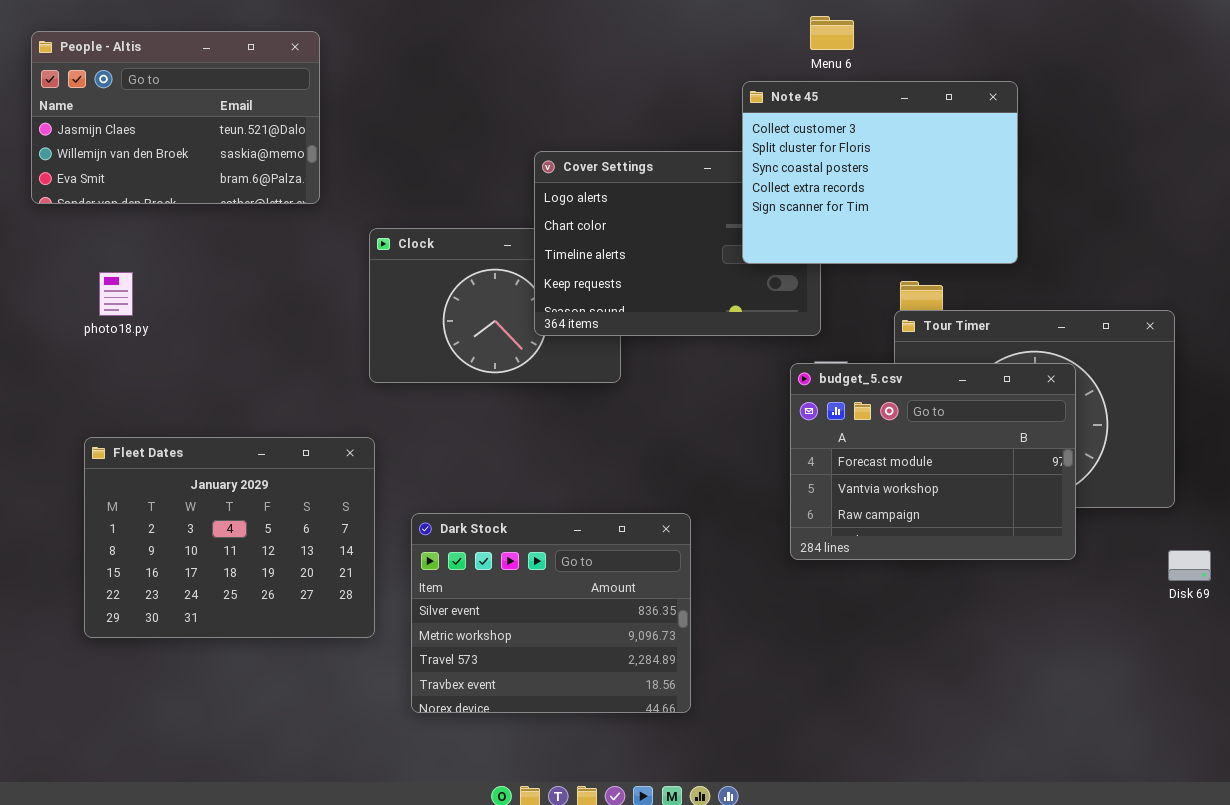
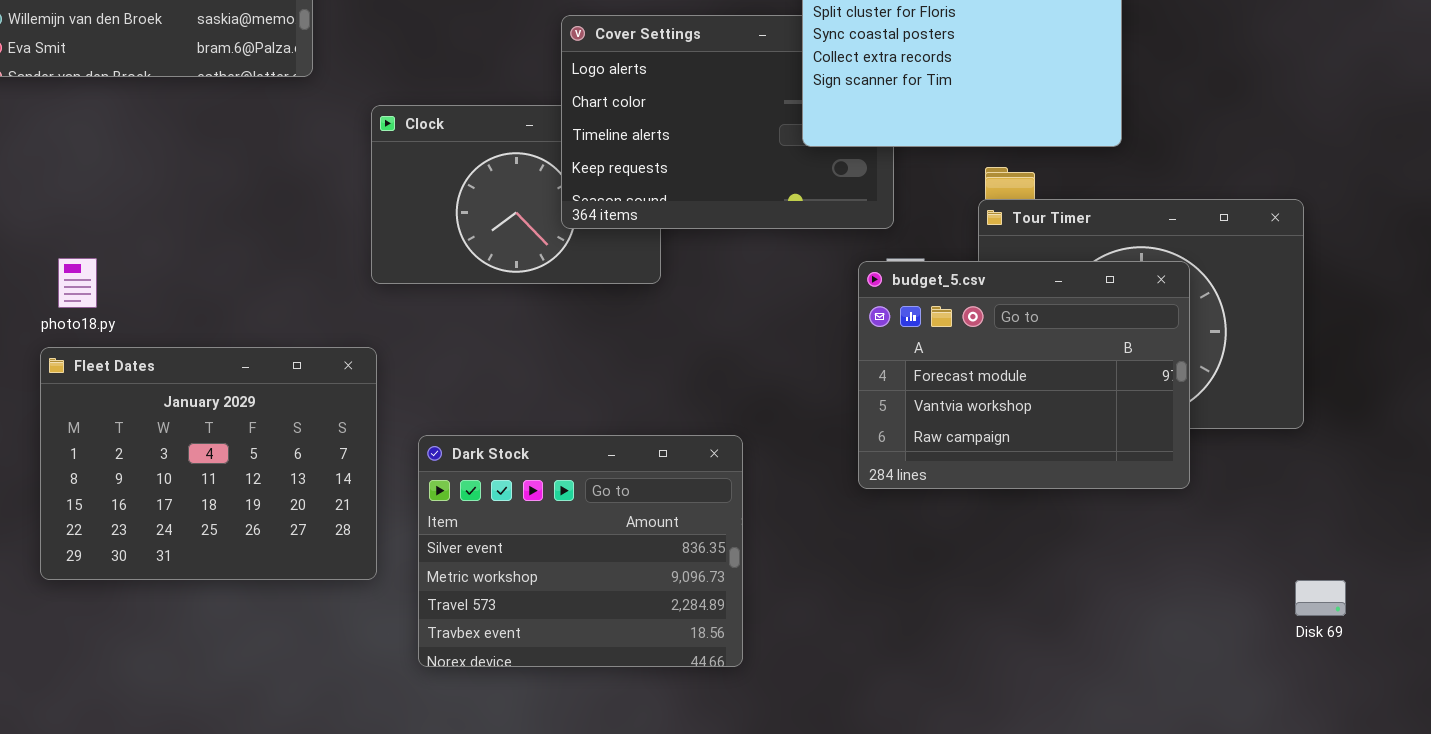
photo18.py: [99,272,133,316] -> [58,258,97,308], moved
Disk 69: [1168,550,1211,581] -> [1295,580,1346,616], moved

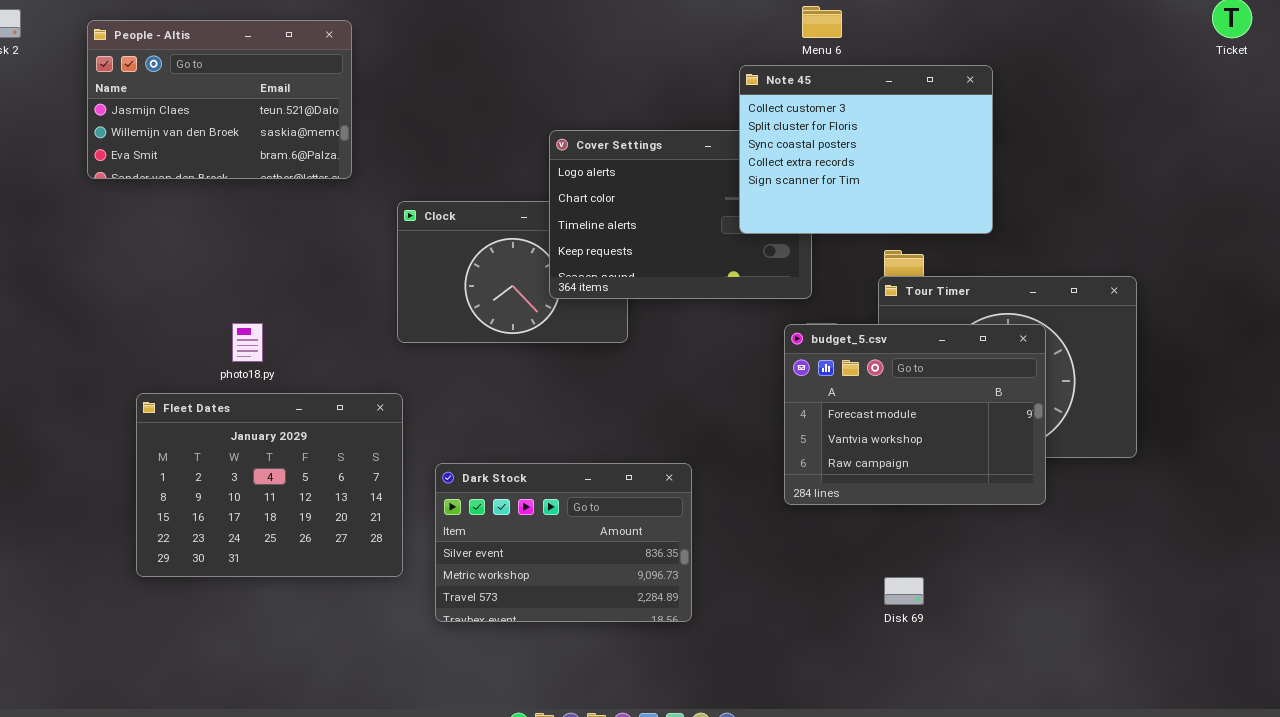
photo18.py: [58,258,97,308] -> [232,323,263,362], moved
Dark Stock: [418,435,743,667] -> [435,463,692,622], resized
Disk 69: [1295,580,1346,616] -> [884,577,924,605], moved

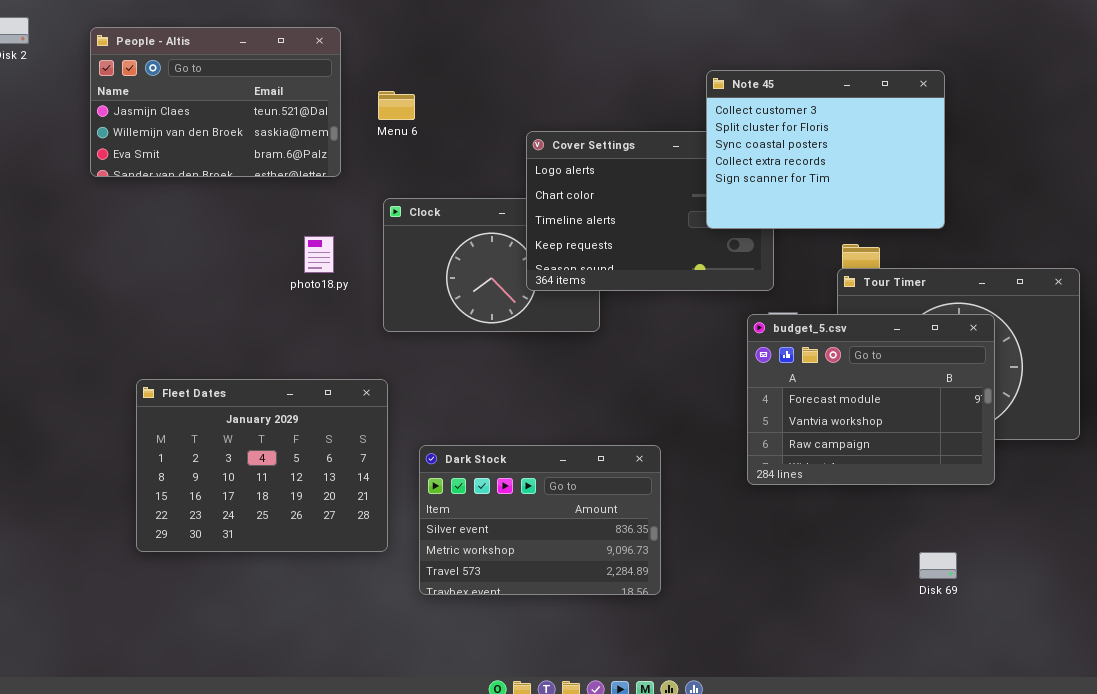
Menu 6: [802,6,842,38] -> [378,91,415,120], moved
photo18.py: [232,323,263,362] -> [304,236,334,273], moved
Disk 69: [884,577,924,605] -> [919,552,957,579], moved

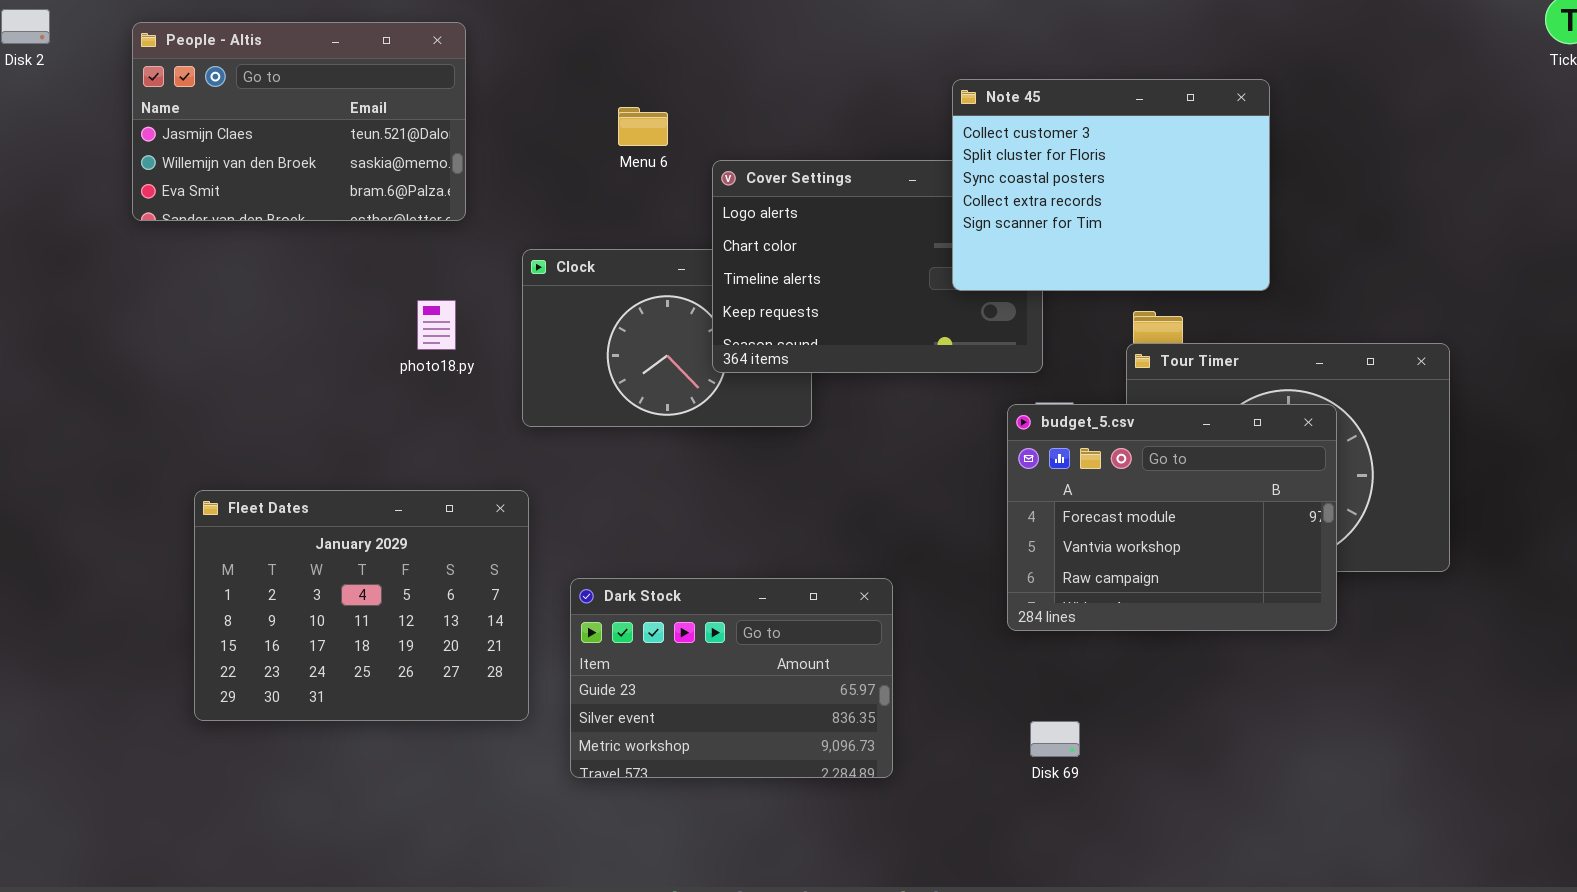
Menu 6: [378,91,415,120] -> [618,107,668,146], moved
Dark Stock: [419,445,661,595] -> [570,578,893,778], scrolled up 1 row
Disk 69: [919,552,957,579] -> [1030,721,1080,757], moved

